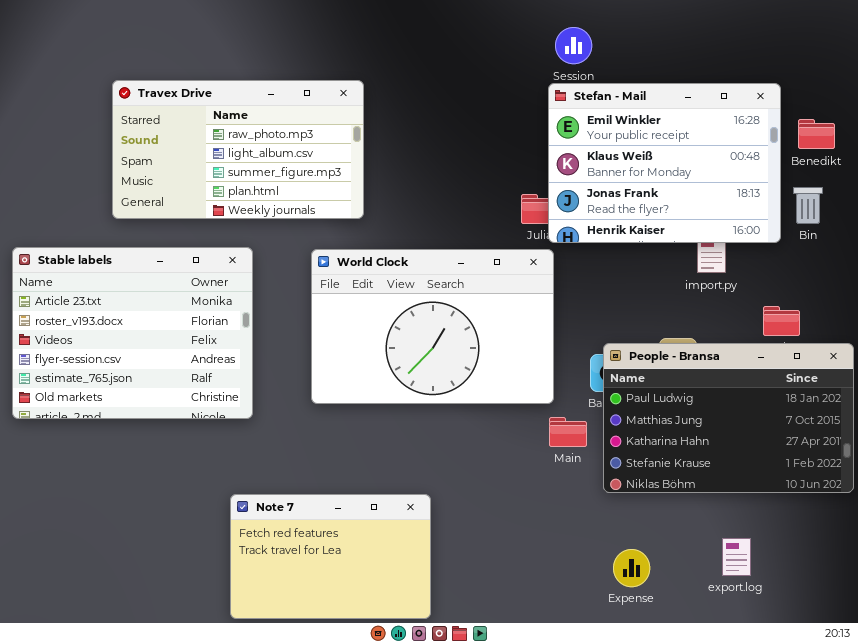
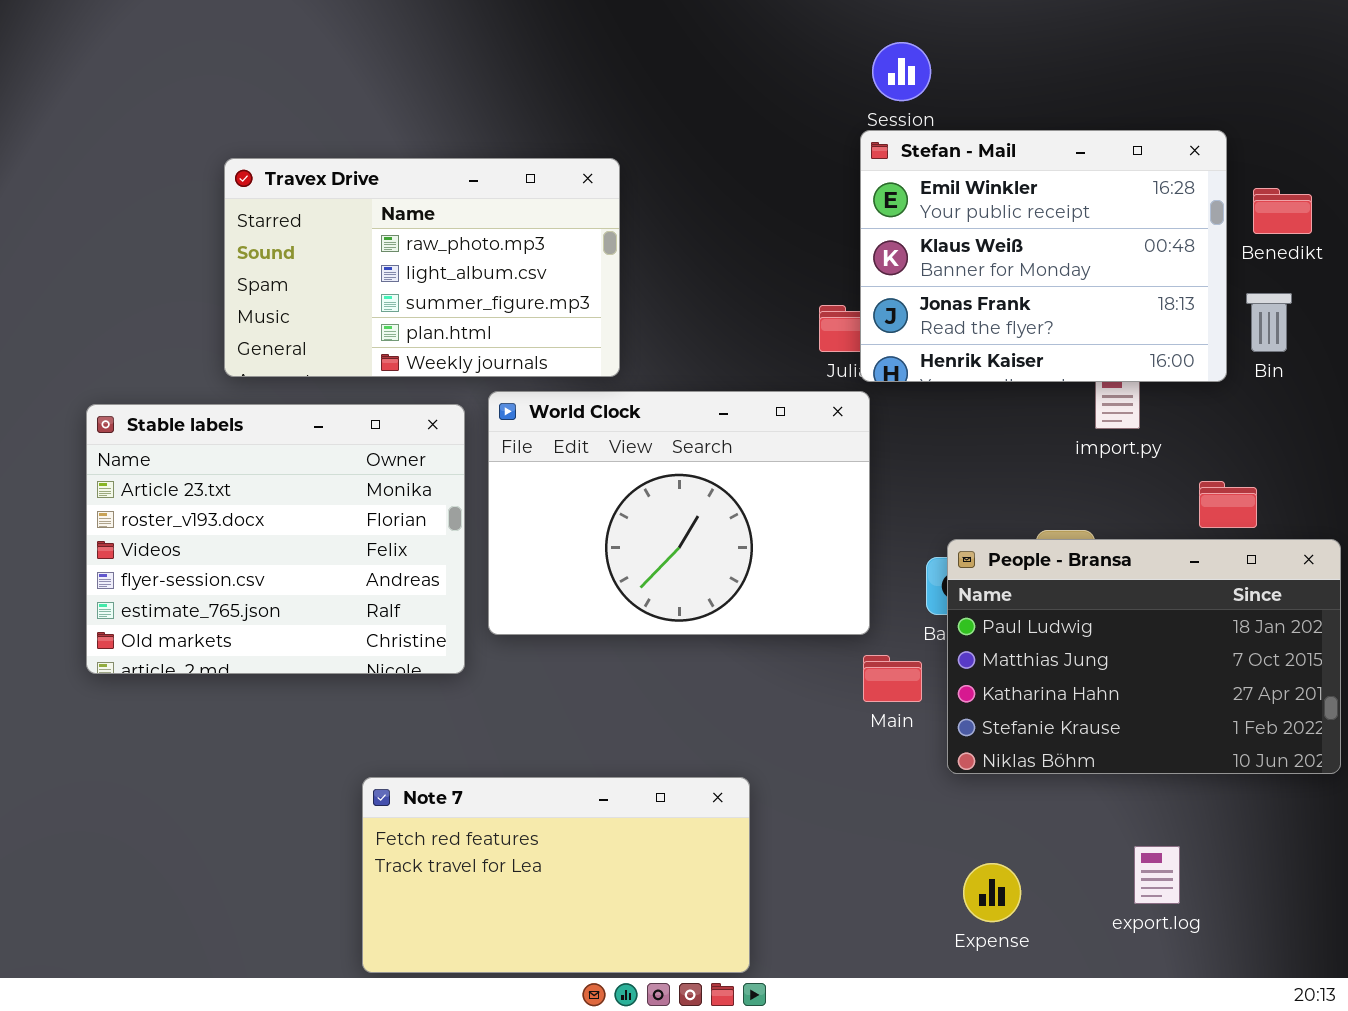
Travex Drive: [112,80,364,219] -> [224,158,620,377], moved
Stable labels: [12,247,253,419] -> [86,404,465,674], moved
Note 7: [230,494,431,619] -> [362,777,750,973], resized

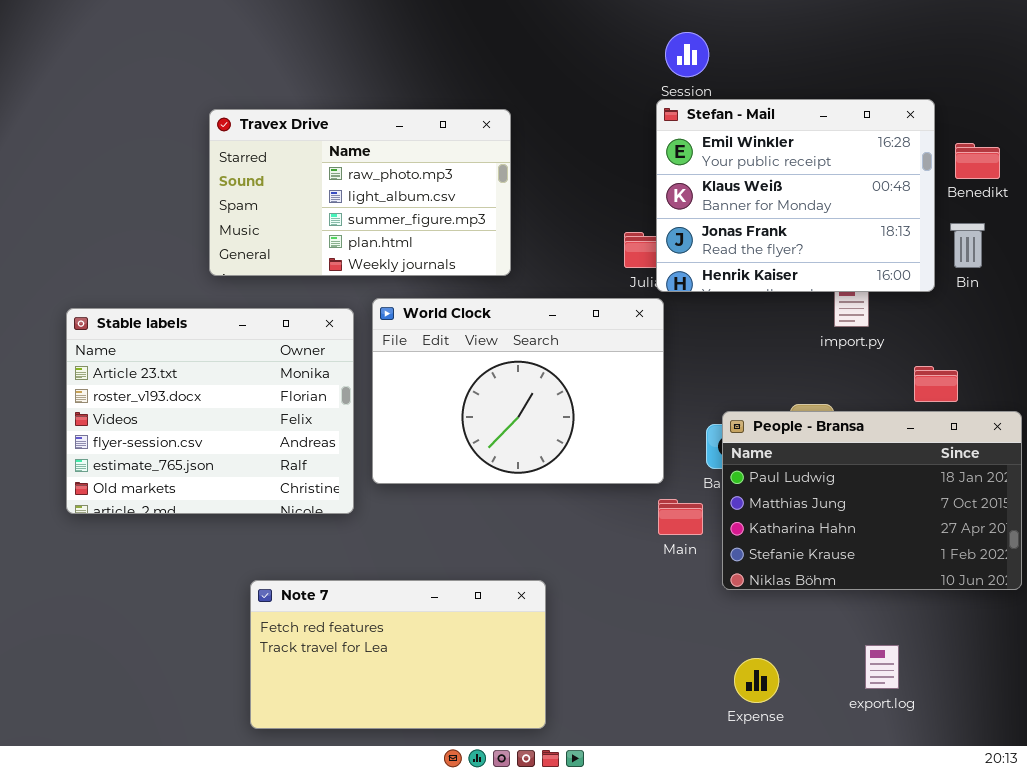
Travex Drive: [224,158,620,377] -> [209,109,511,276], moved
Note 7: [362,777,750,973] -> [250,580,546,729], moved

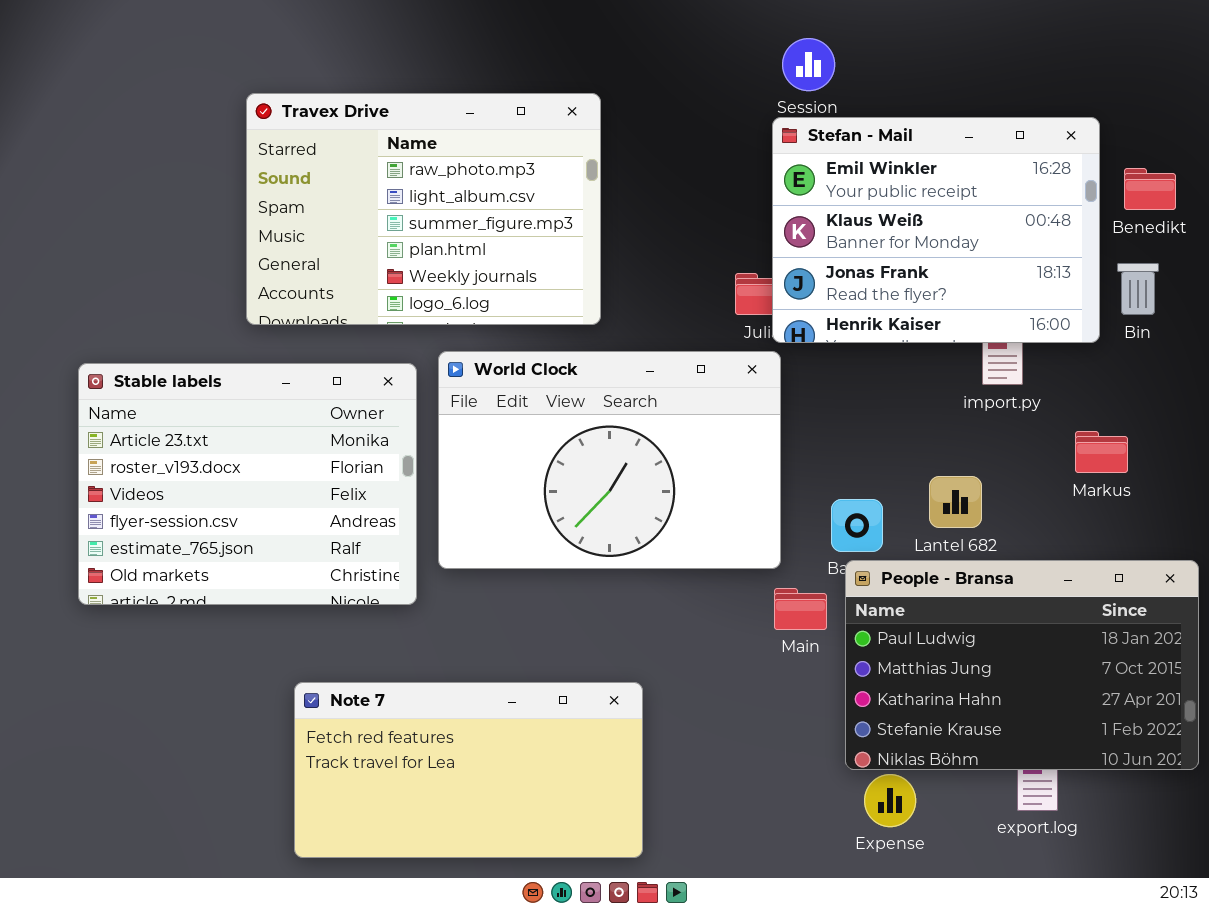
Travex Drive: [209,109,511,276] -> [246,93,601,325], resized
People - Bransa: [722,411,1022,590] -> [845,560,1199,770], moved

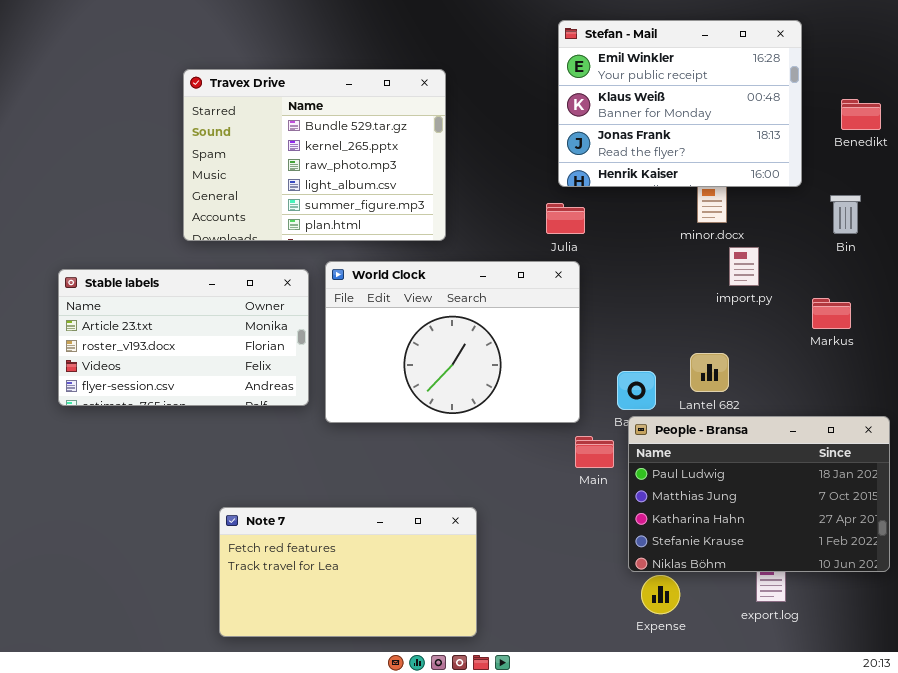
Travex Drive: [246,93,601,325] -> [183,69,446,241], scrolled up 2 rows
Stefan - Mail: [772,117,1100,343] -> [558,20,802,187], moved
Benedikt: [1124,168,1176,210] -> [841,99,881,130], moved
Stable labels: [78,363,417,605] -> [58,269,309,406], resized
Markus: [1075,431,1128,473] -> [812,298,851,329], moved

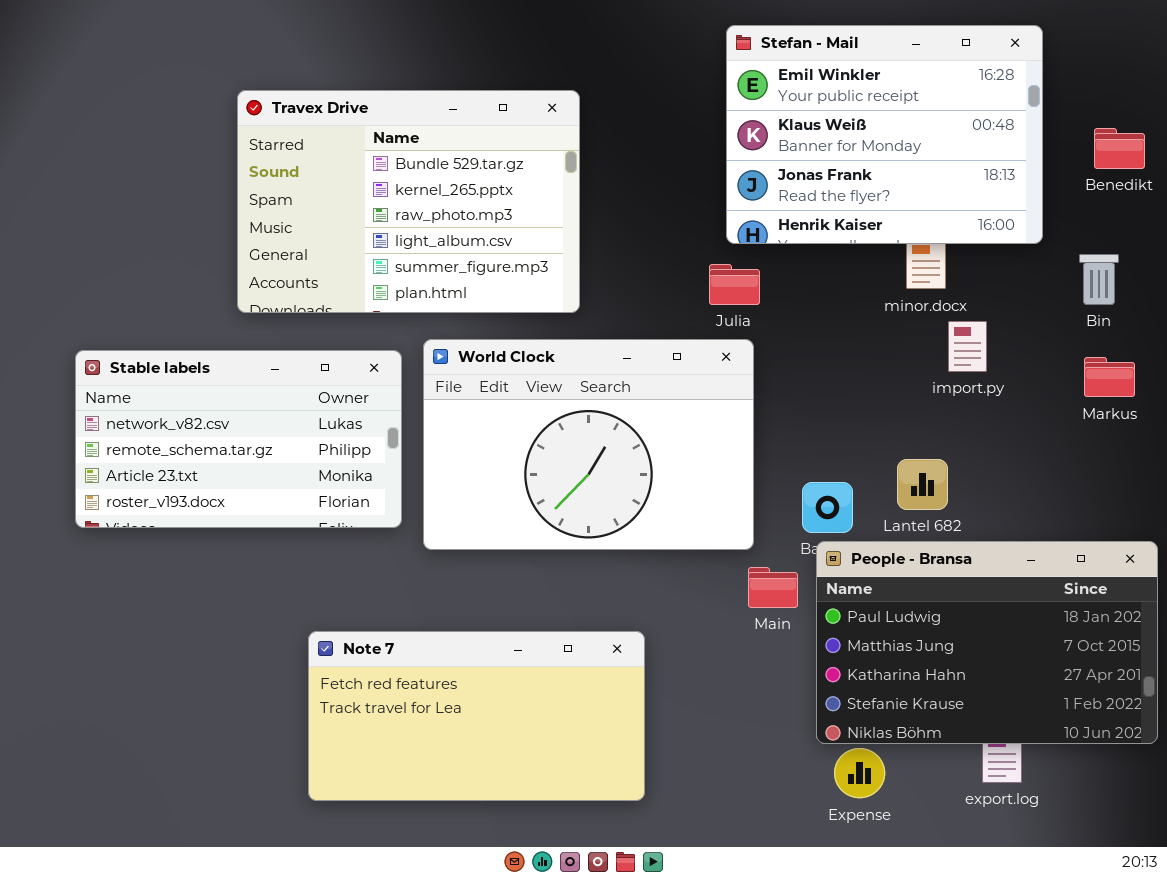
Stable labels: [58,269,309,406] -> [75,350,402,528], scrolled up 2 rows
Markus: [812,298,851,329] -> [1084,357,1135,397], moved
Note 7: [219,507,477,637] -> [308,631,645,801], moved

